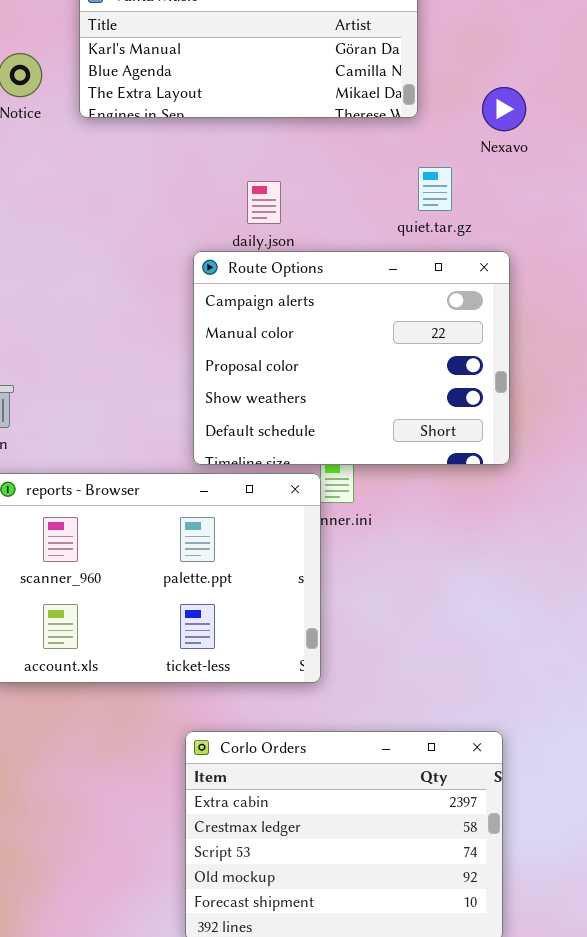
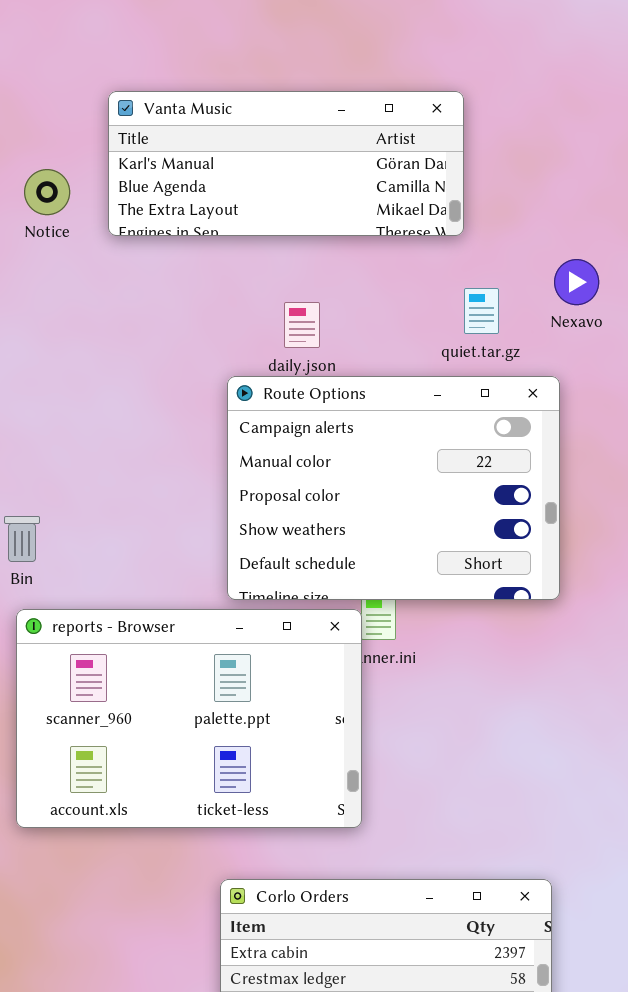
Nexavo: [482,87,526,131] -> [554,259,599,305], moved

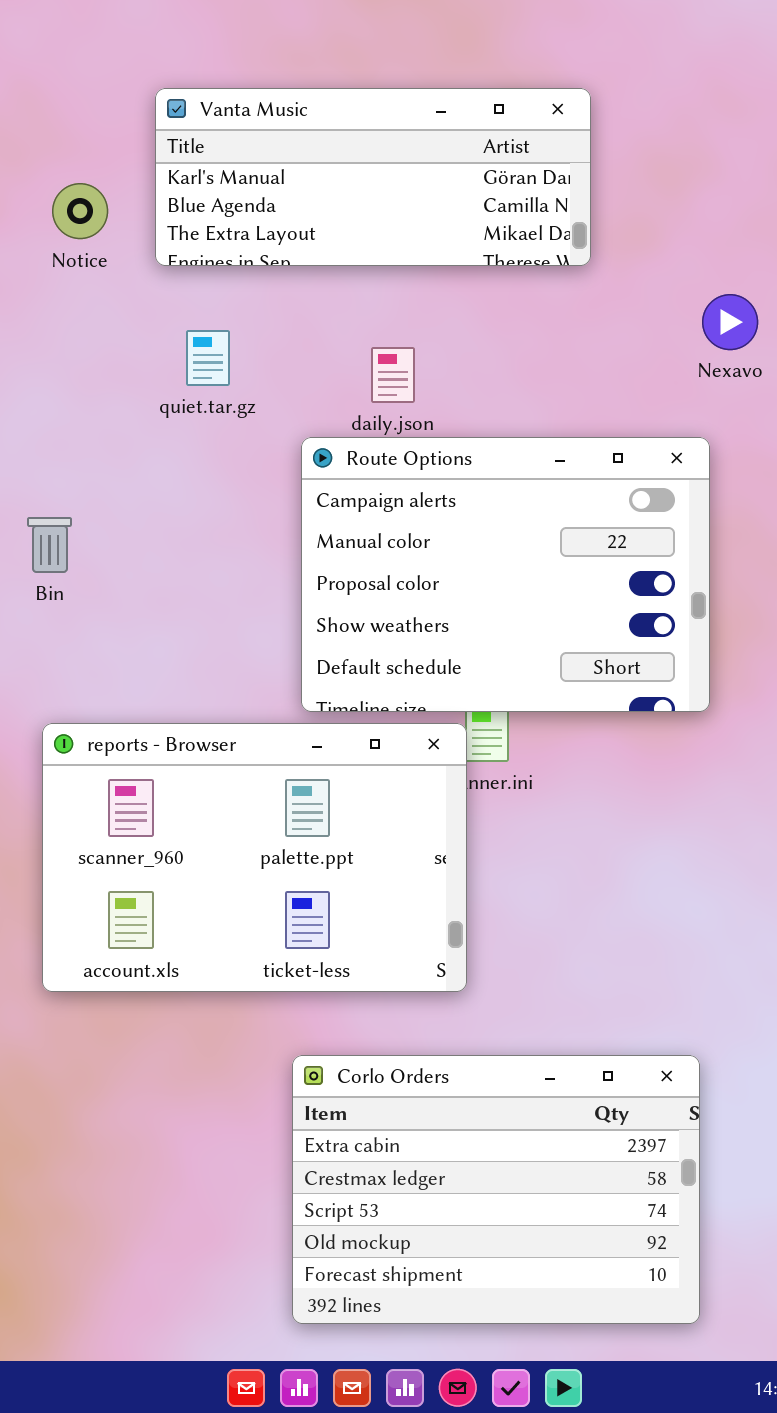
quiet.tar.gz: [464,288,499,334] -> [186,330,230,386], moved
Bin: [4,516,40,562] -> [27,517,72,573], moved

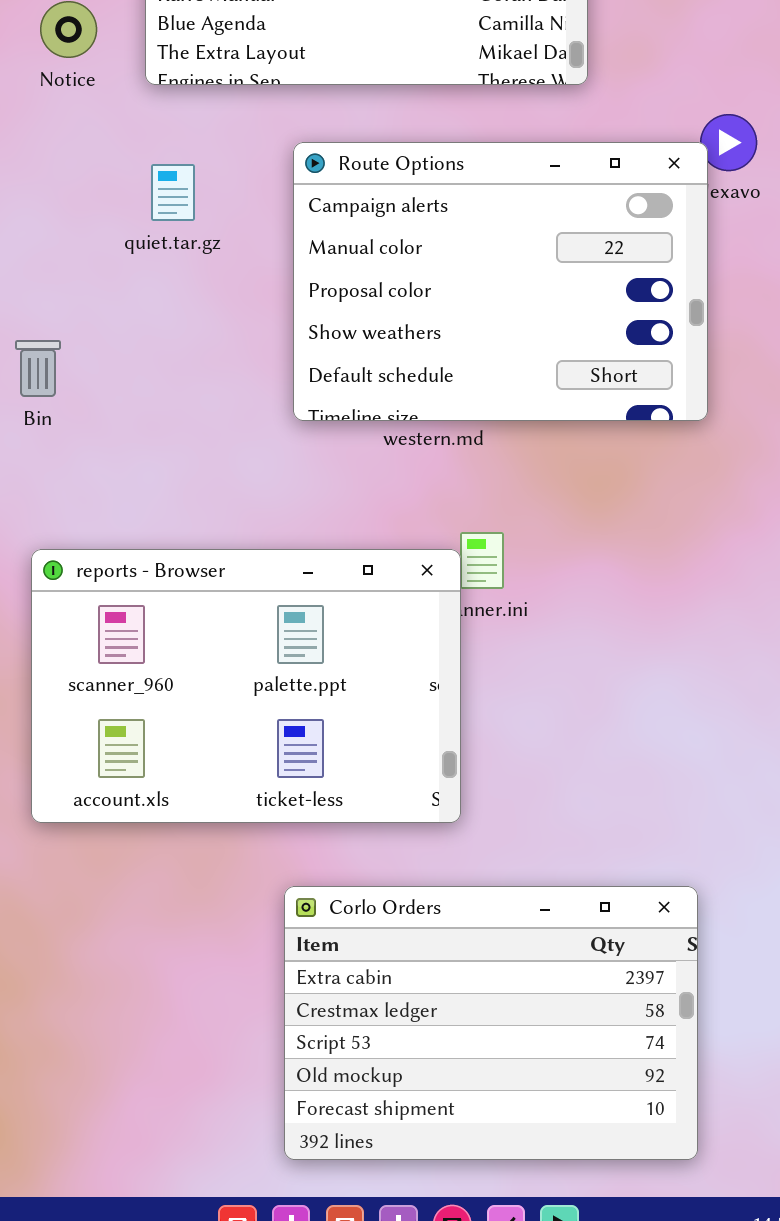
quiet.tar.gz: [186,330,230,386] -> [151,164,195,221], moved
Route Options: [301,437,710,712] -> [293,142,708,421], moved

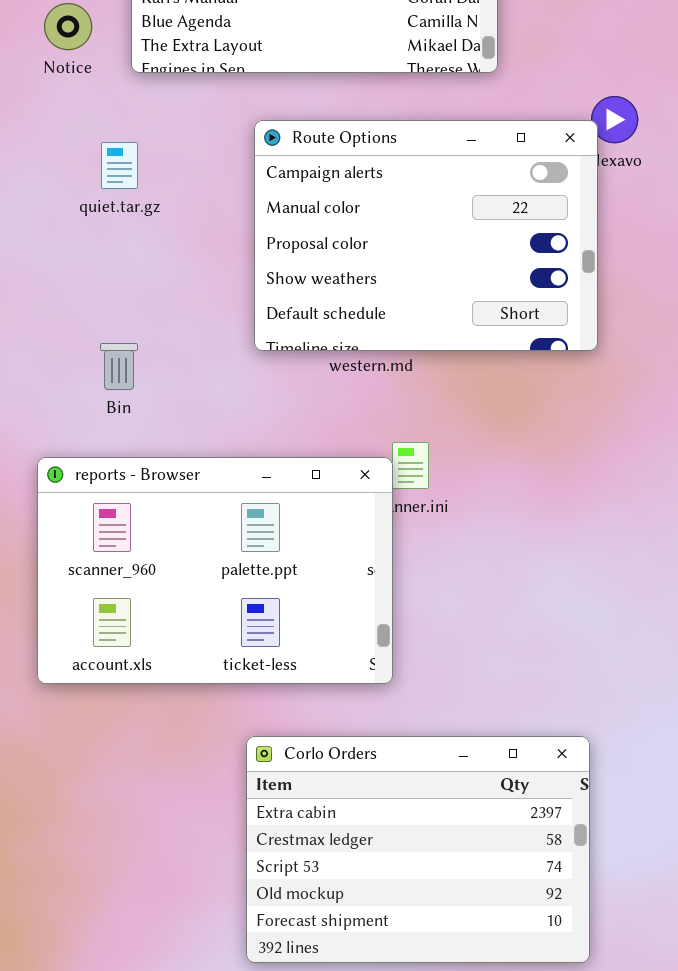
quiet.tar.gz: [151,164,195,221] -> [101,142,138,189], moved
Bin: [15,340,61,397] -> [100,343,138,390], moved

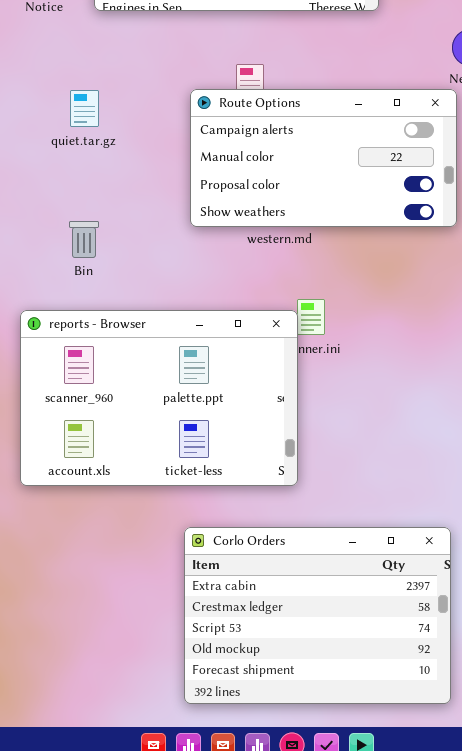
Route Options: [254,120,598,351] -> [190,89,457,227], resized
quiet.tar.gz: [101,142,138,189] -> [70,90,99,127], moved

